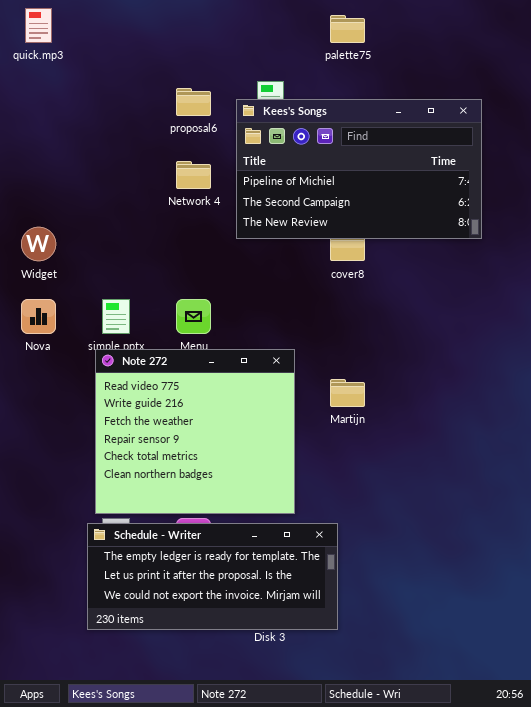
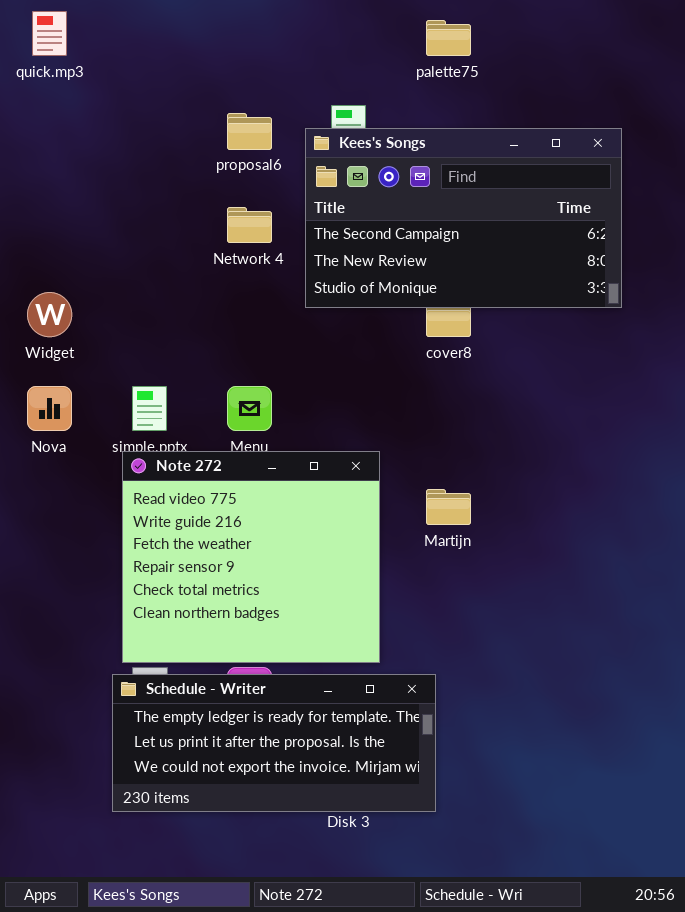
Kees's Songs: [236,99,482,239] -> [305,128,622,308], scrolled down 1 row

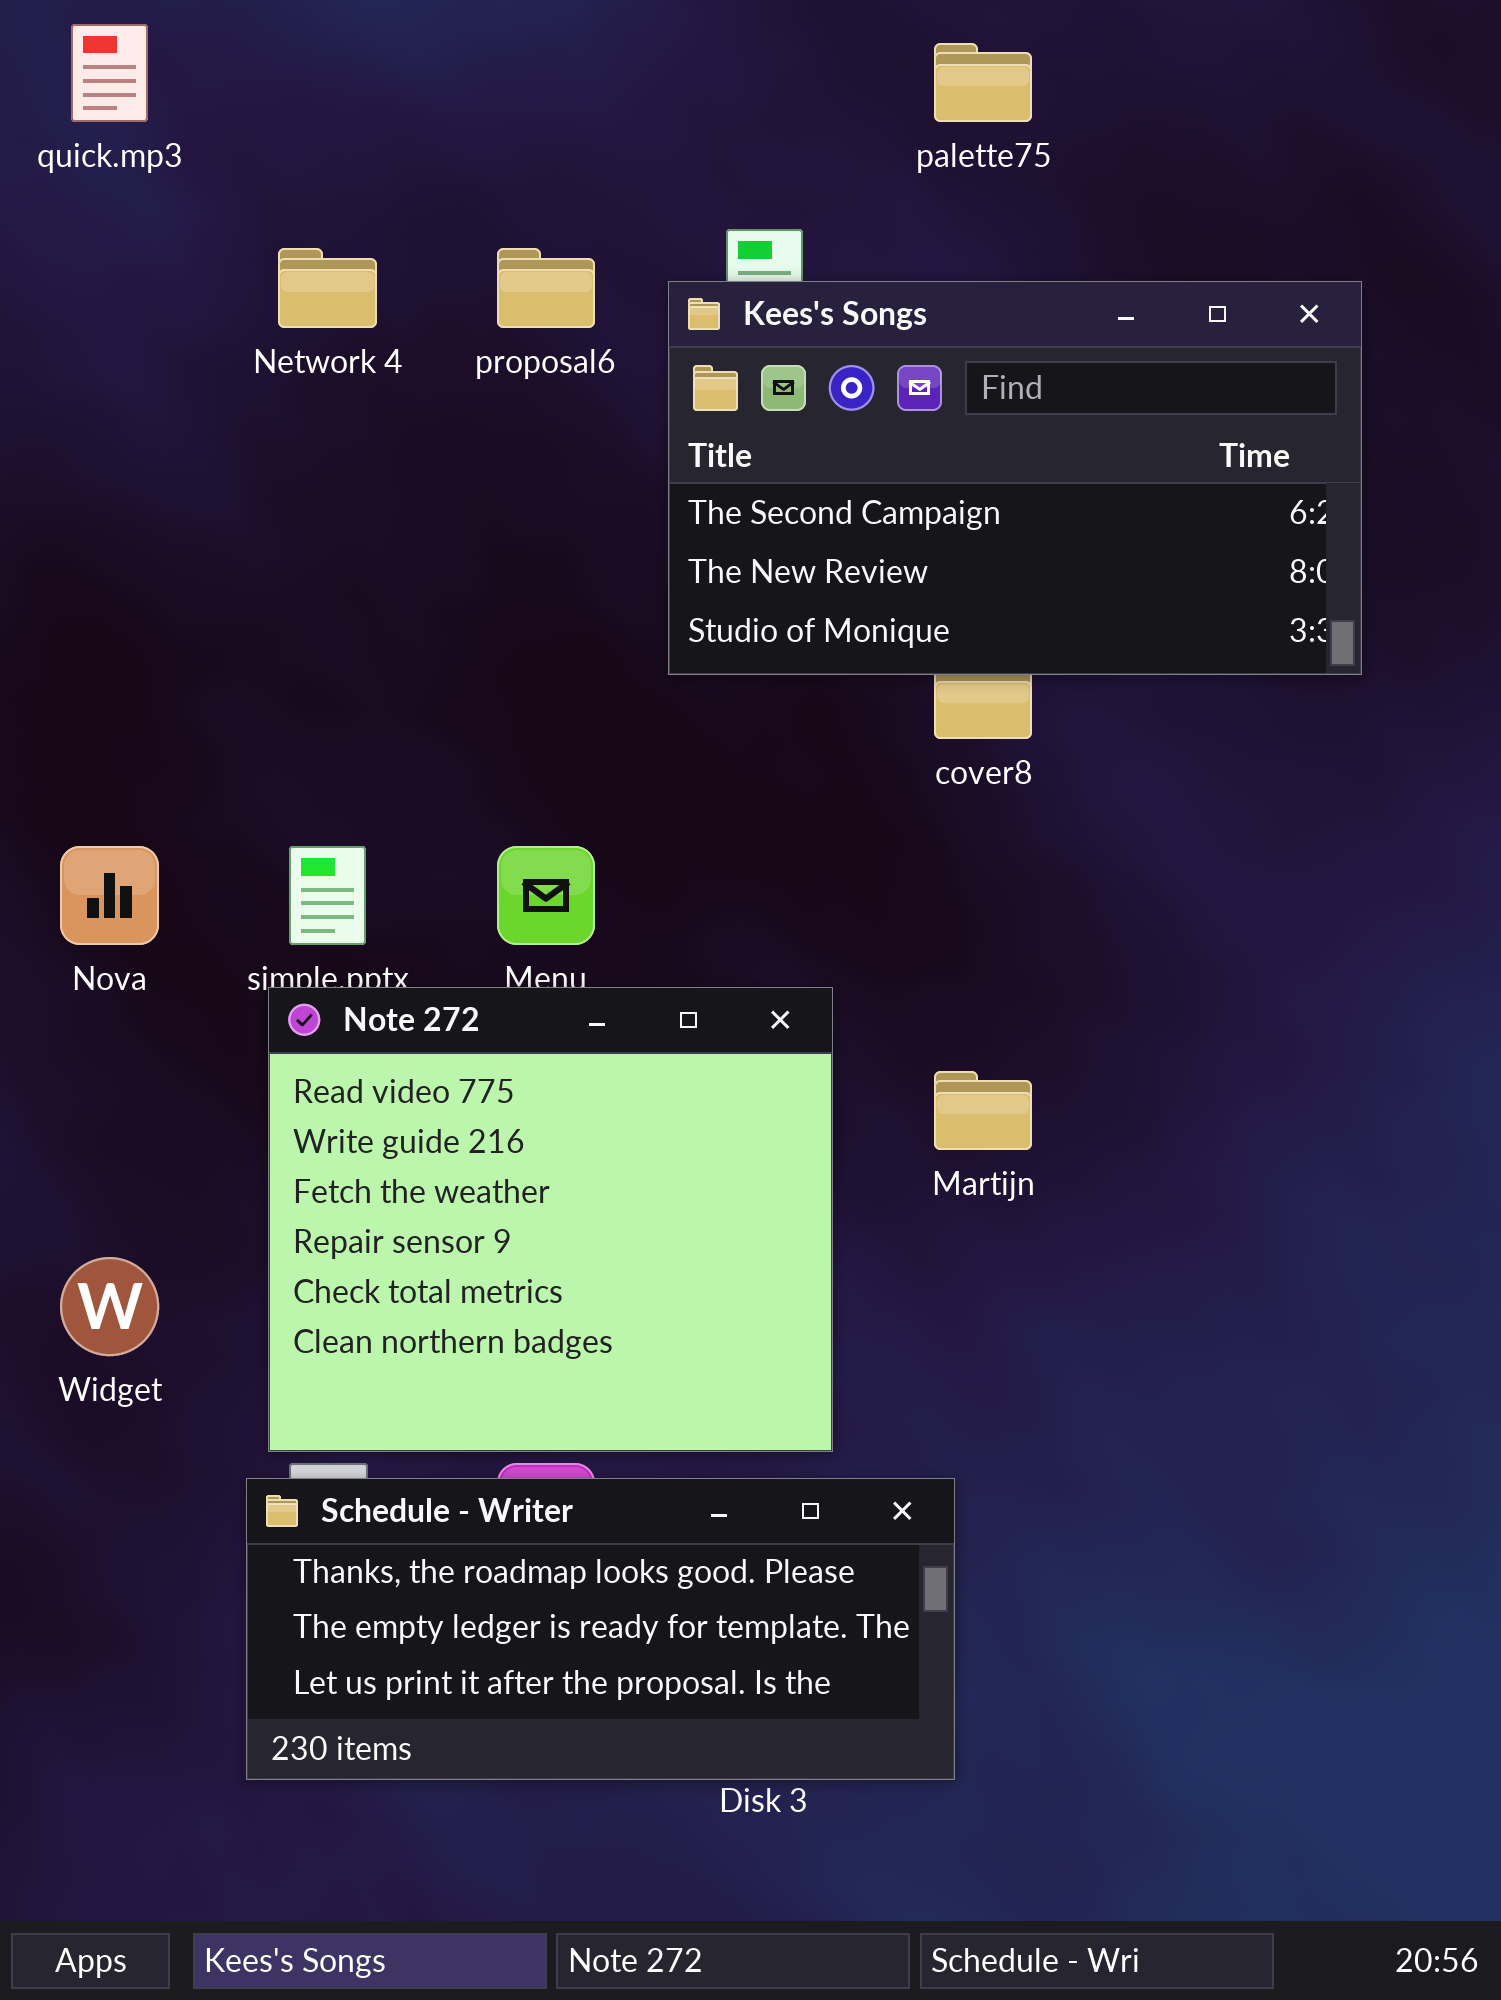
Network 4: [227,207,272,243] -> [278,248,377,328], moved
Widget: [27,292,72,337] -> [60,1257,159,1356], moved
Schedule - Writer: [112,674,436,812] -> [246,1478,955,1780], scrolled up 1 row

